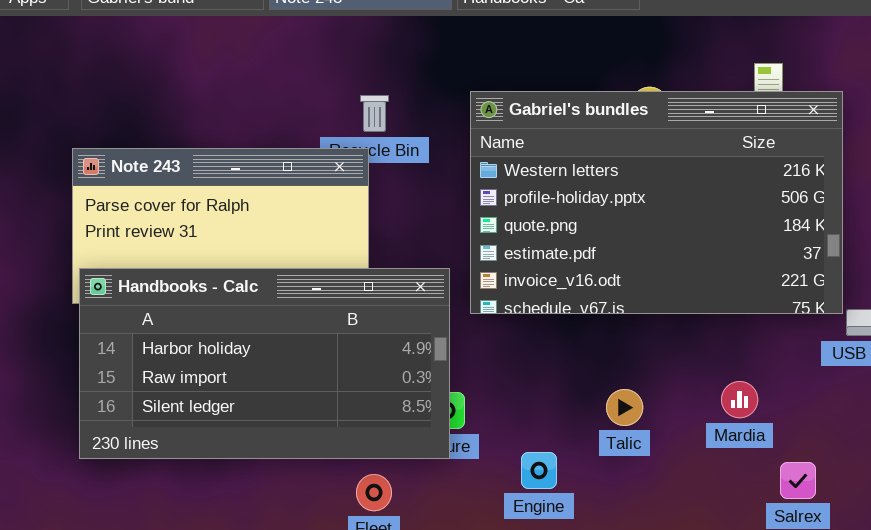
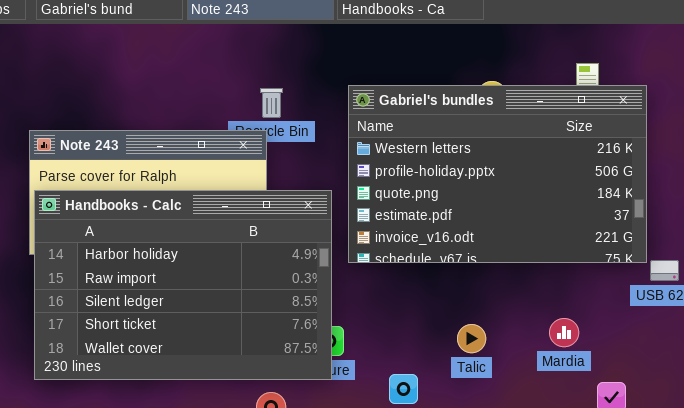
Handbooks - Calc: [79,268,450,459] -> [34,190,332,380], resized

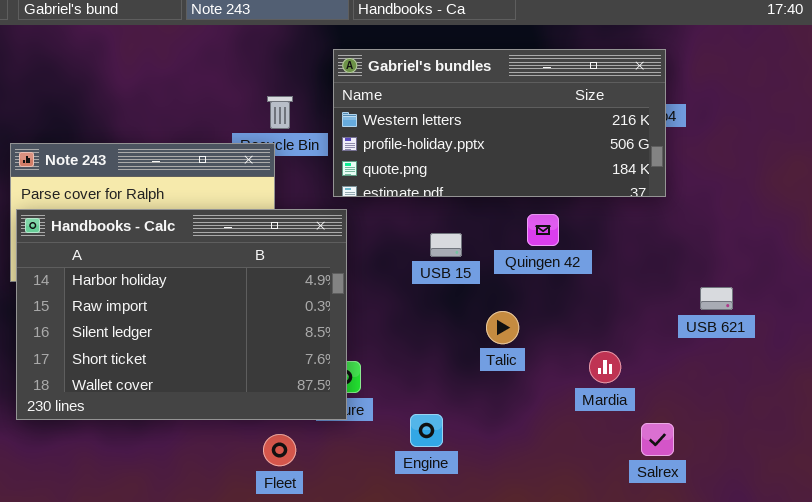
Gabriel's bundles: [348,85,647,263] -> [333,49,666,197], moved, resized
Talic: [457,324,486,353] -> [486,311,519,344], moved

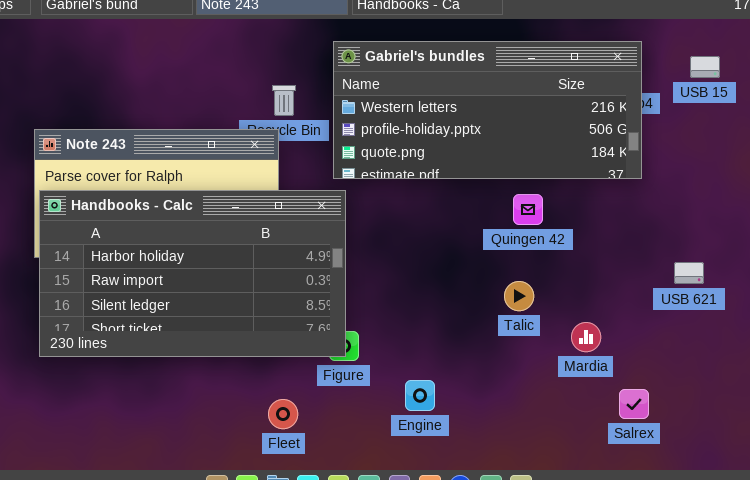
Handbooks - Calc: [16,209,347,420] -> [39,190,346,357], resized
USB 15: [430,233,462,257] -> [690,56,720,78], moved
Talic: [486,311,519,344] -> [504,281,534,311], moved

